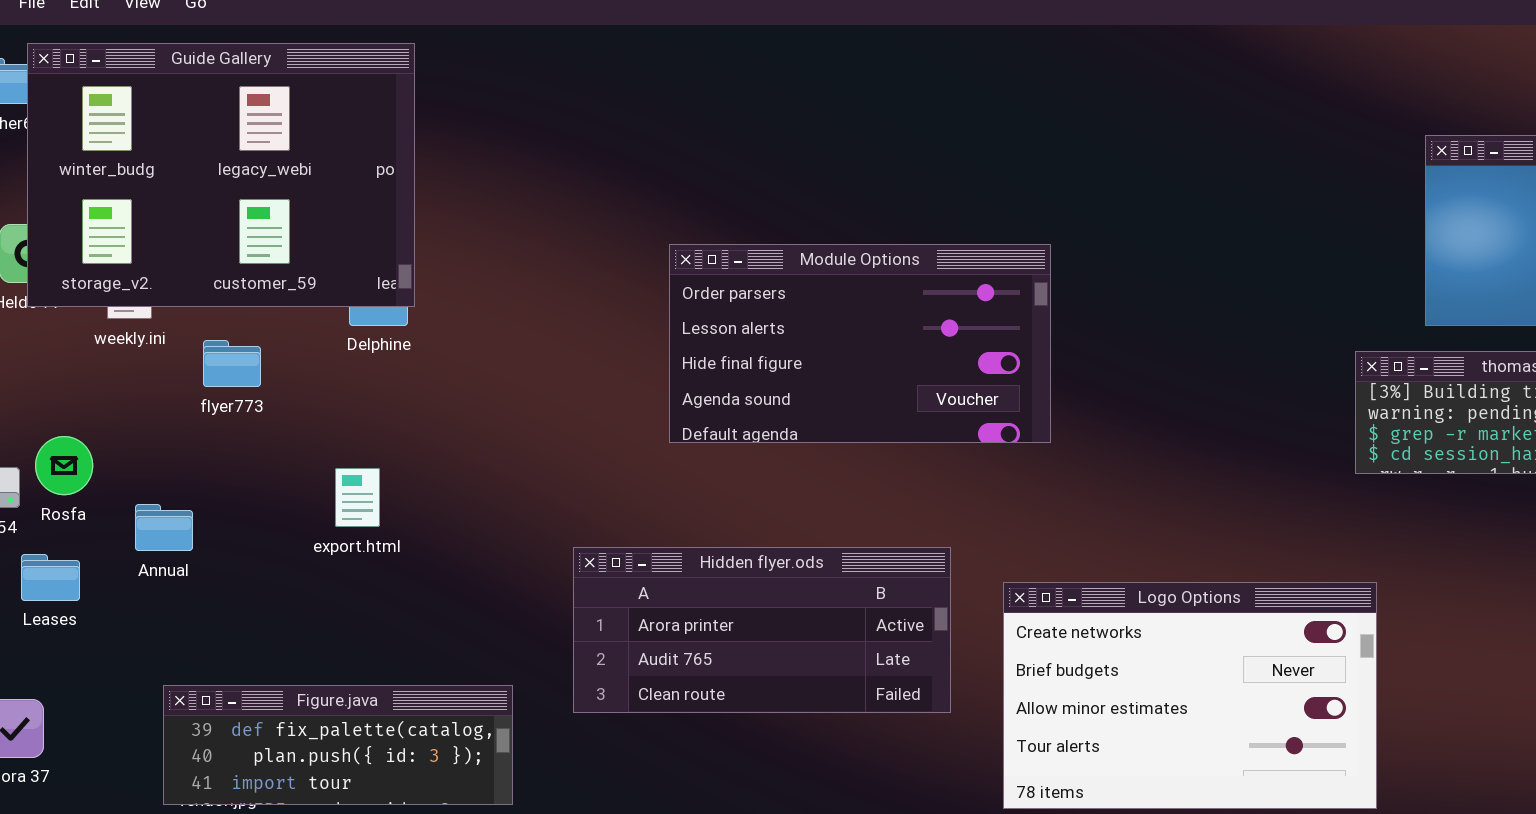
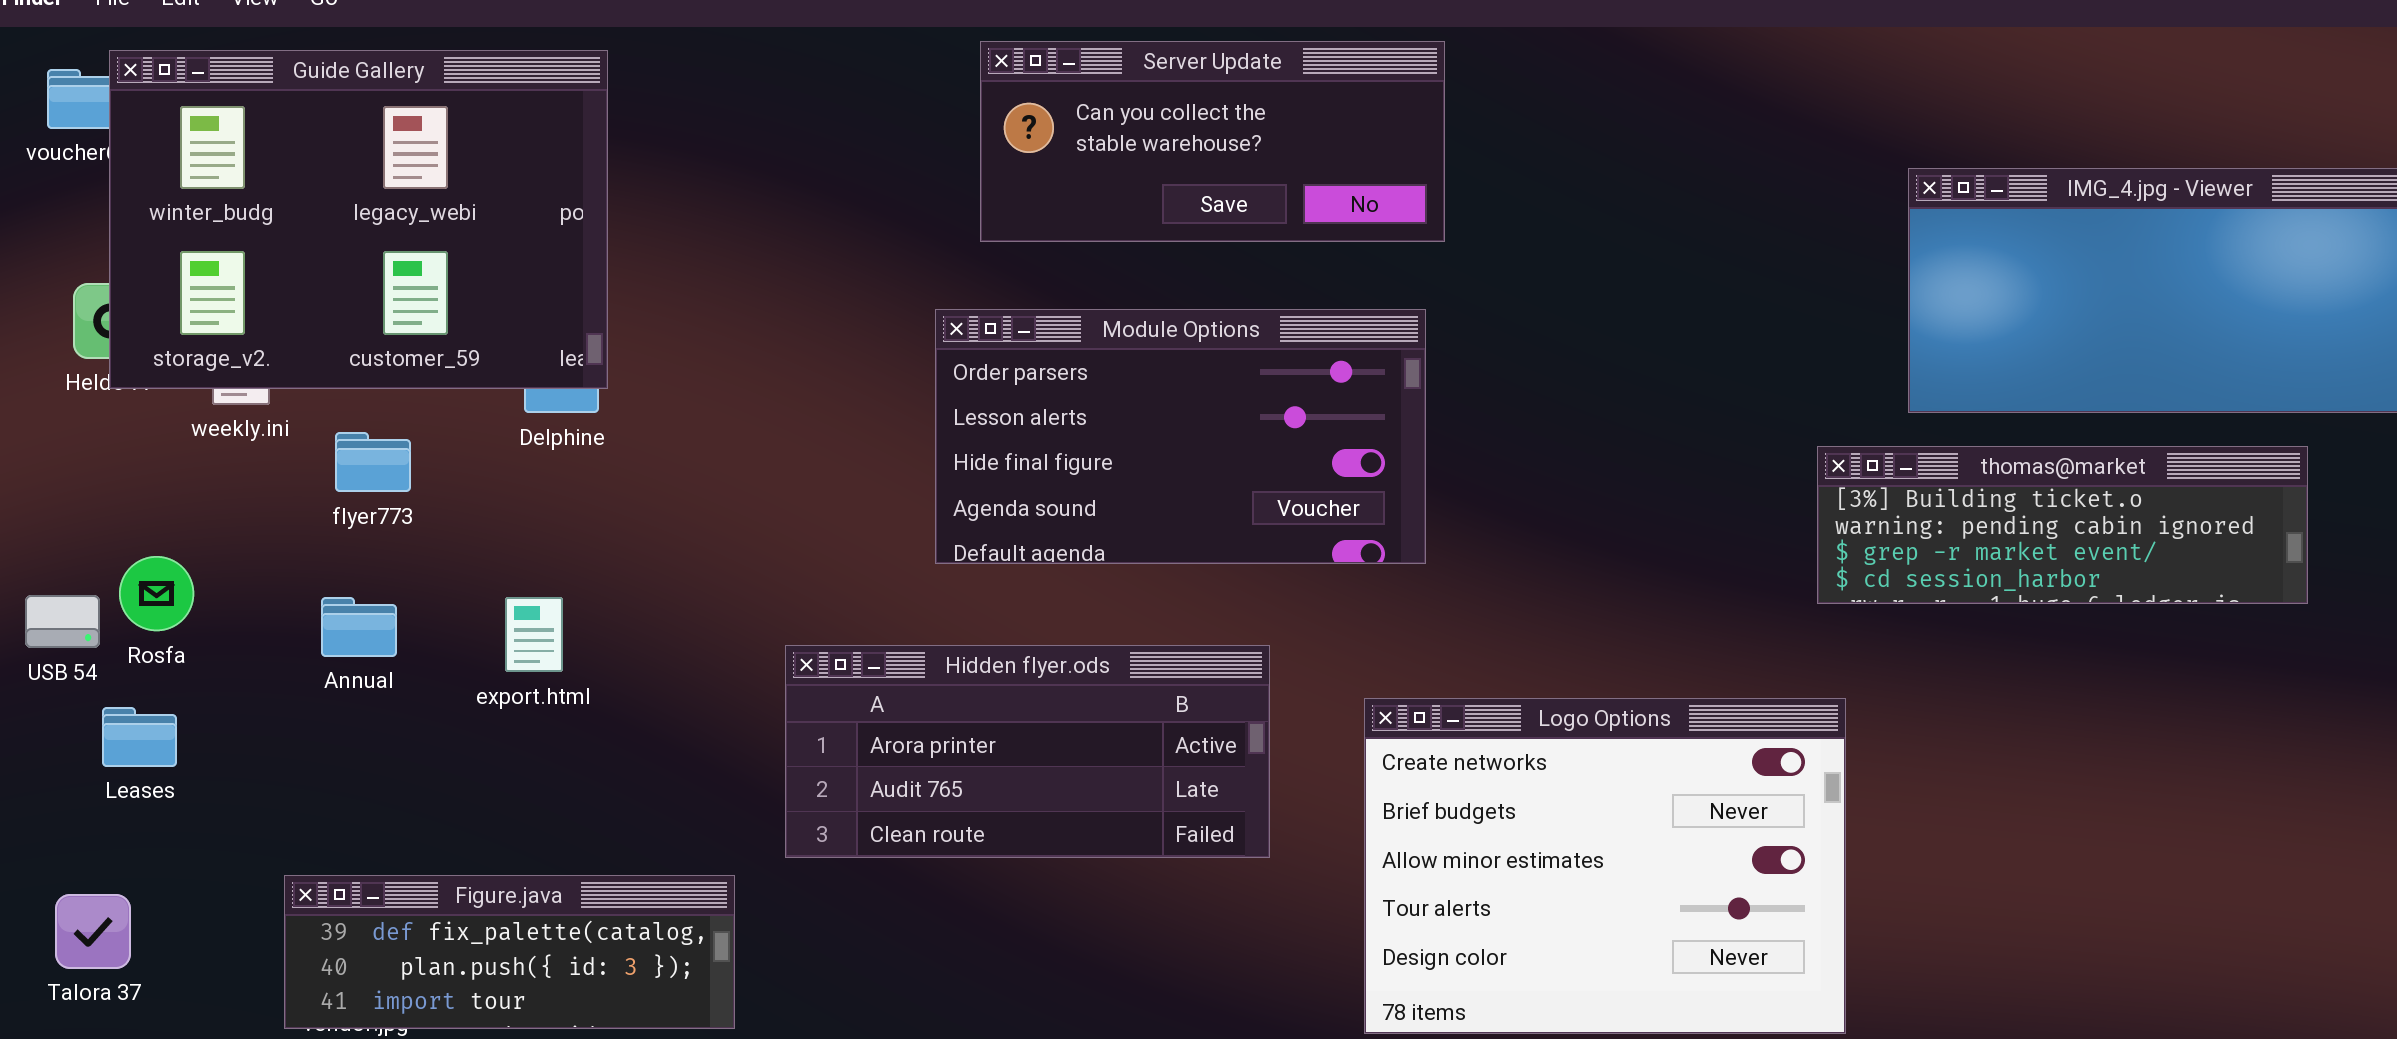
Server Update: none -> [980,41,1445,242], opened
Annual: [135,504,193,551] -> [321,597,397,657], moved
Hidden flyer.ods: [573,547,951,713] -> [785,645,1270,858], moved
Logo Options: [1003,582,1377,809] -> [1364,698,1846,1034], resized

